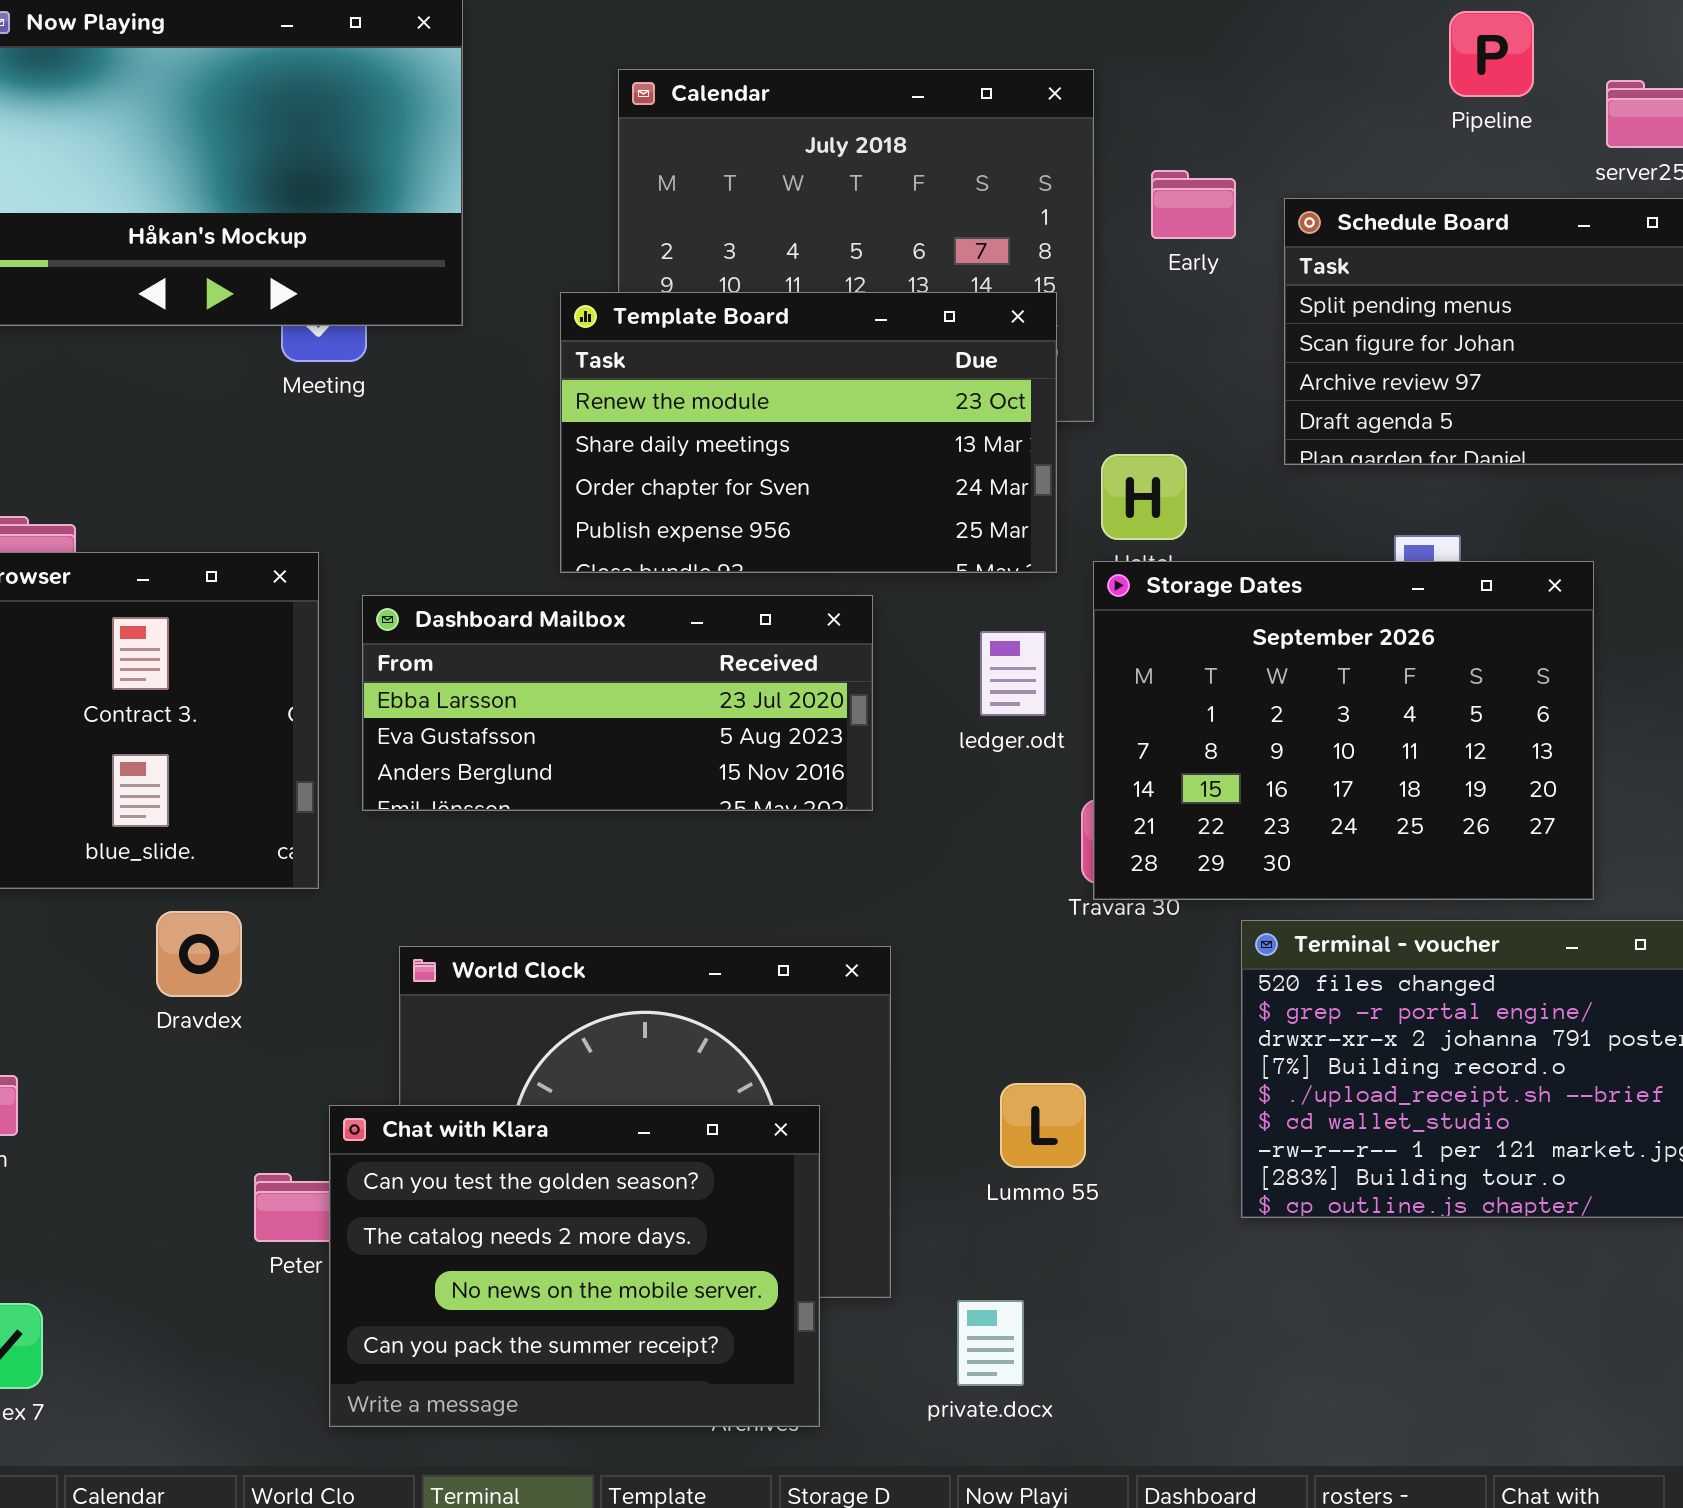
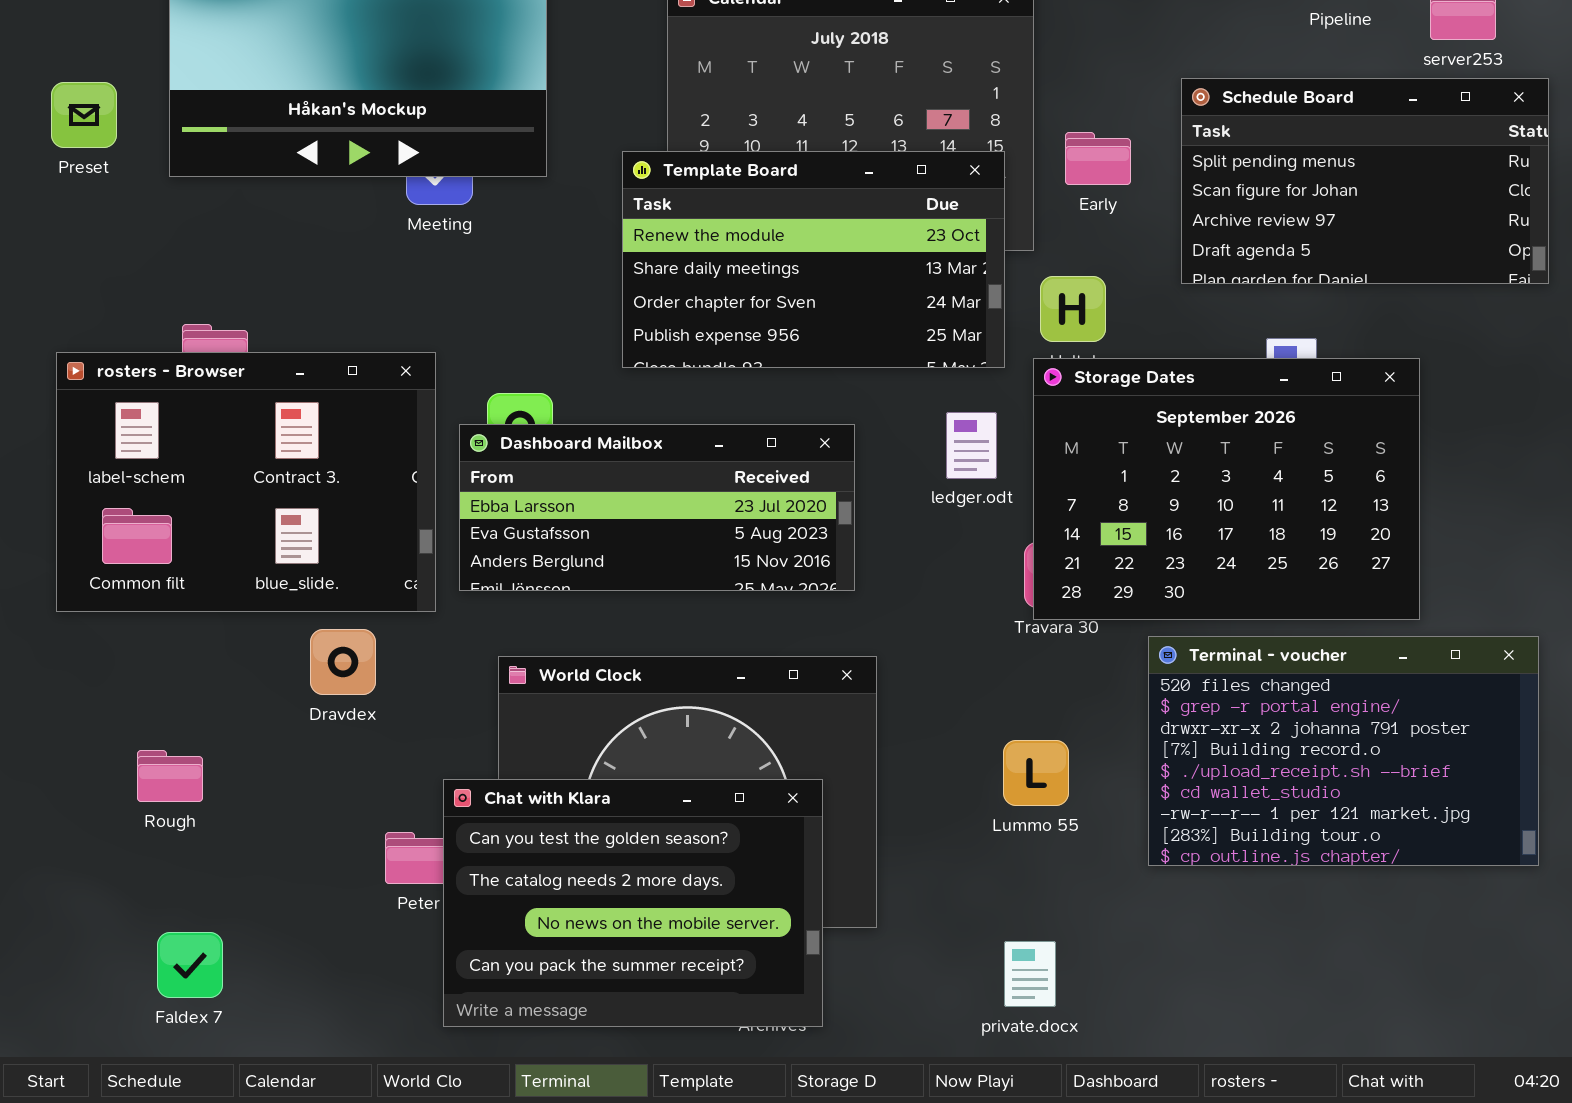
Early: [1151,170,1236,239] -> [1065,132,1131,185], moved
Dashboard Mailbox: [362,595,873,811] -> [459,424,855,591], moved
Lummo 55: [1000,1083,1086,1168] -> [1003,740,1069,806], moved
private.docx: [957,1300,1024,1386] -> [1004,941,1056,1007], moved

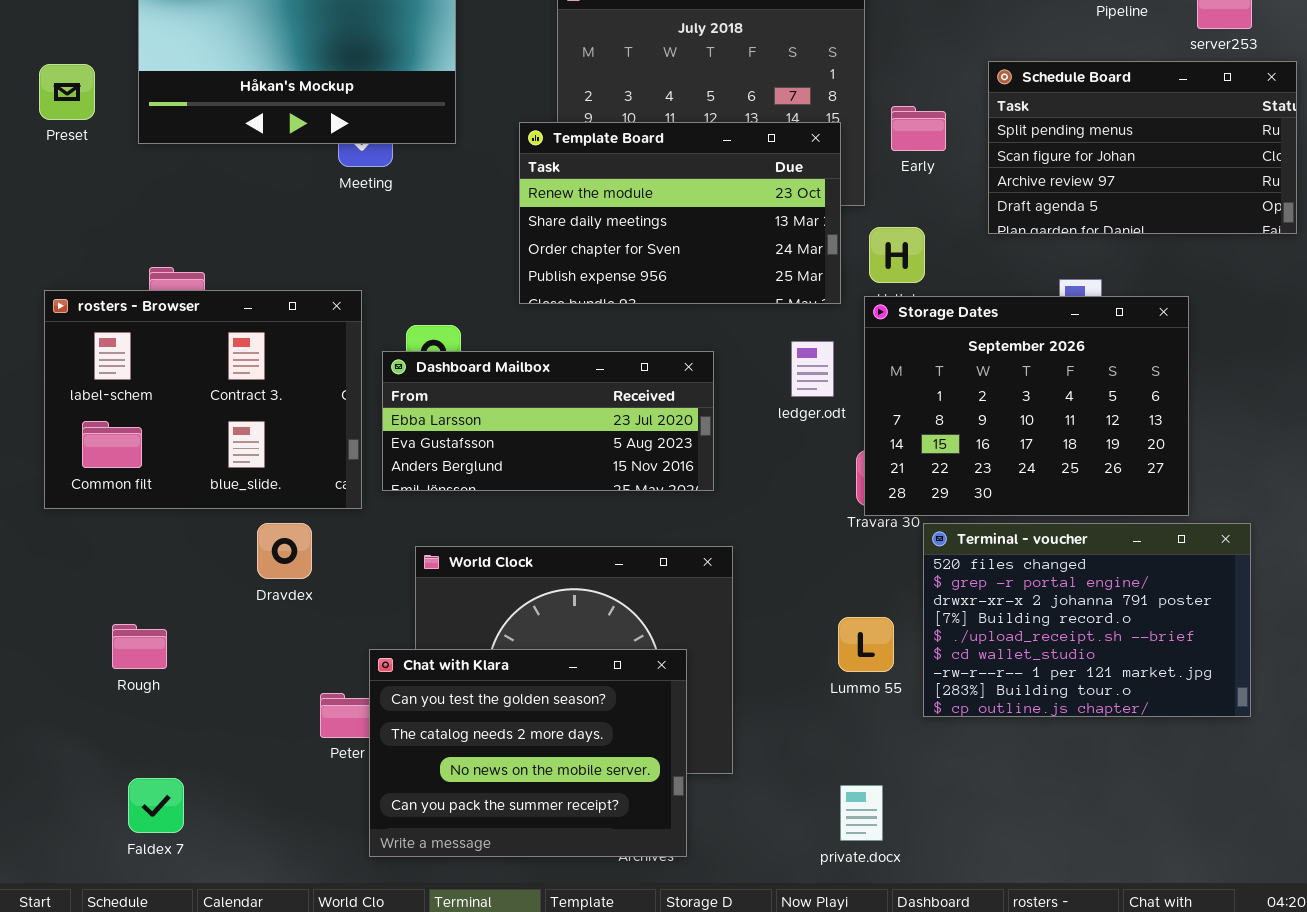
Terminal - voucher: [1148,636,1539,866] -> [923,523,1251,717], moved

